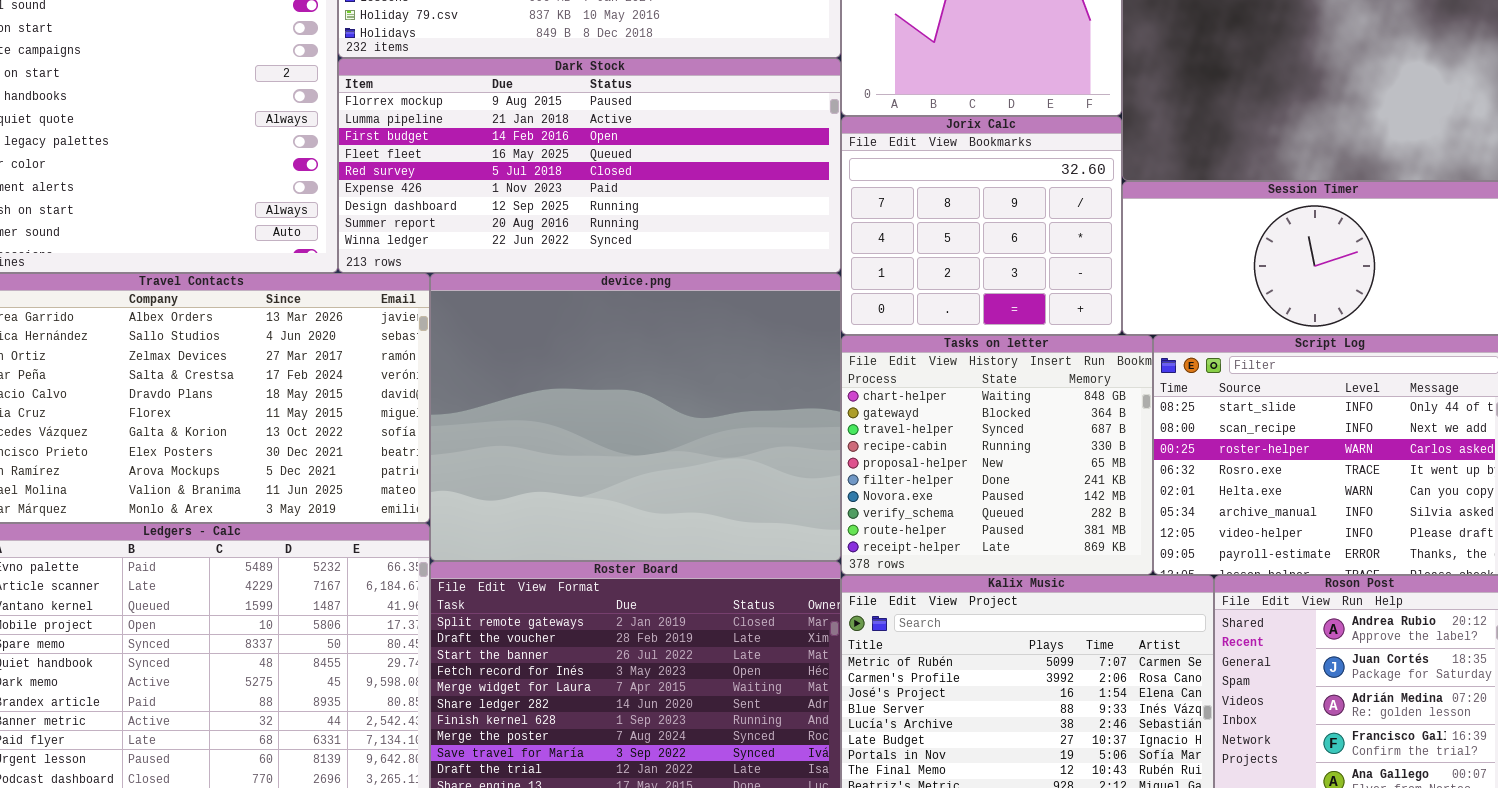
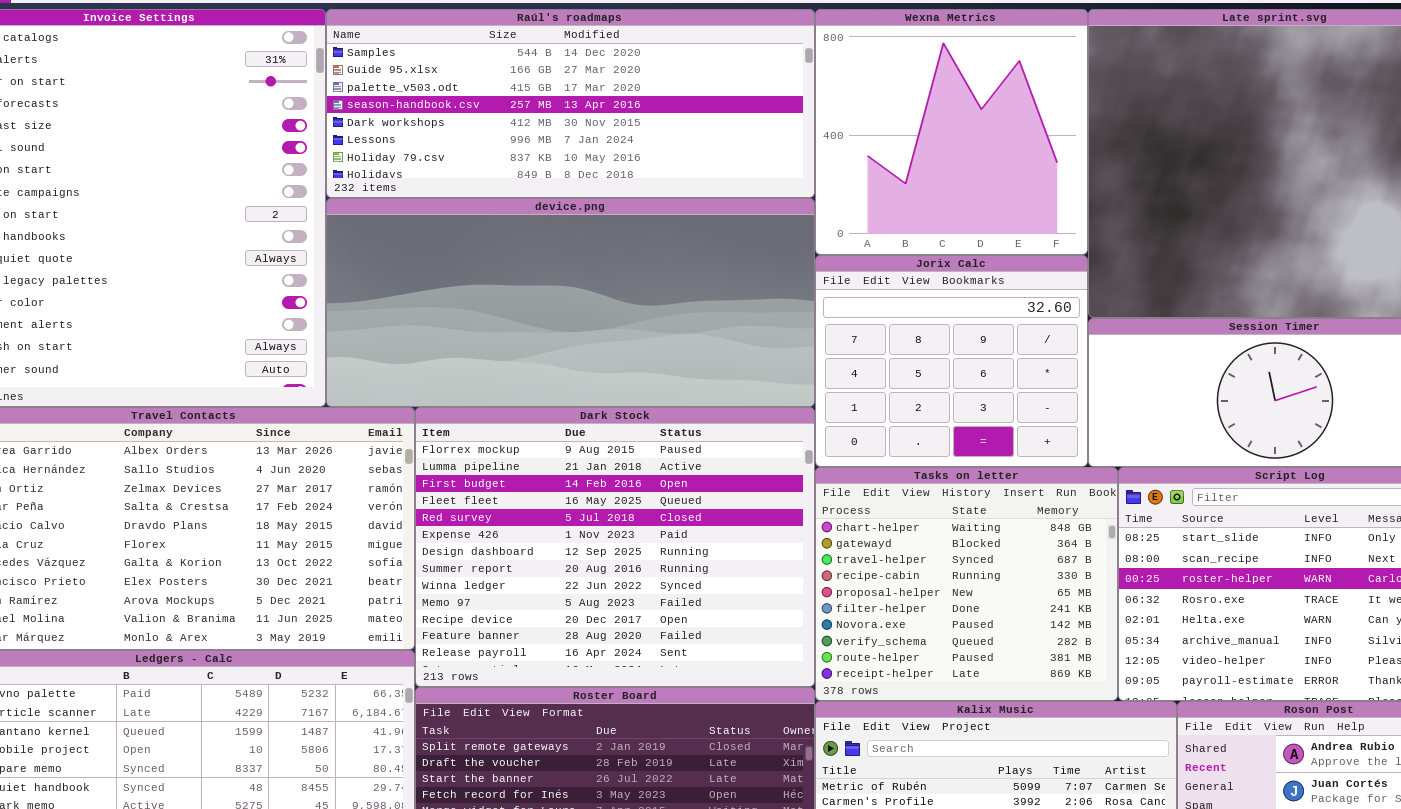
Dark Stock: [338,58,841,273] -> [415,407,815,687], moved, resized
device.png: [430,273,841,561] -> [326,198,815,407], moved, resized

